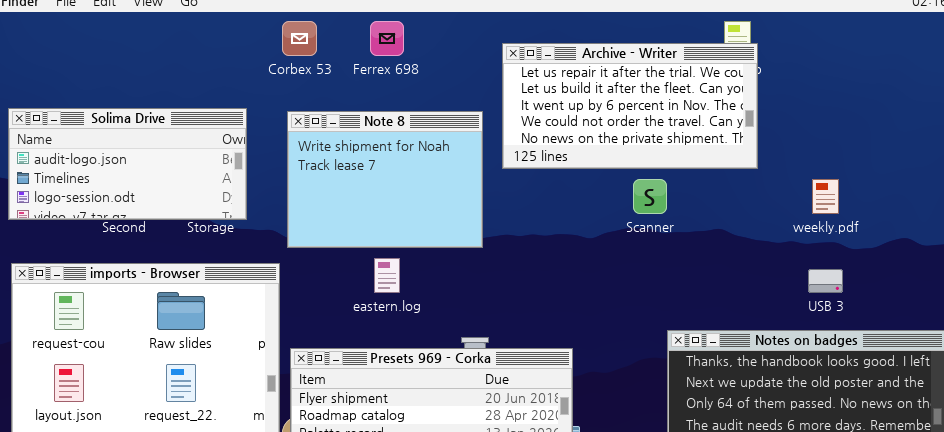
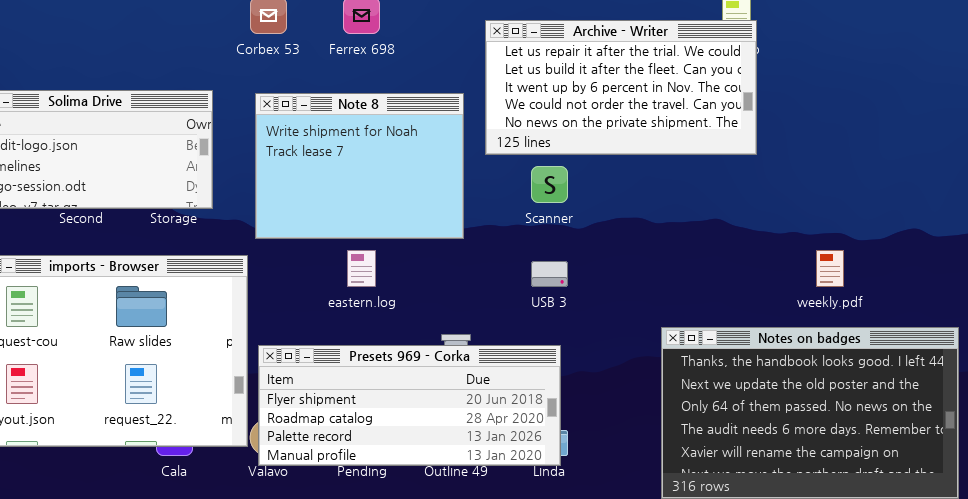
Scanner: [633,179,667,214] -> [531,166,568,203], moved
weekly.pdf: [812,179,839,214] -> [816,250,844,287], moved
USB 3: [808,269,843,293] -> [531,261,568,287], moved

